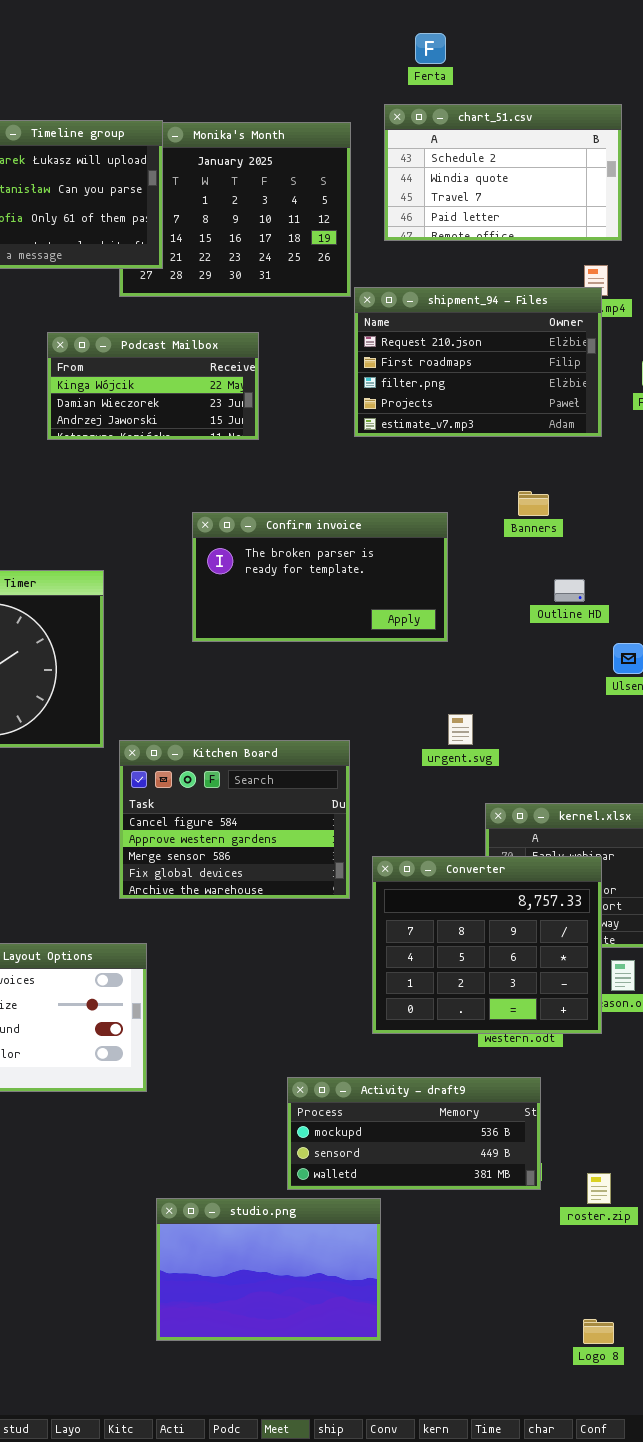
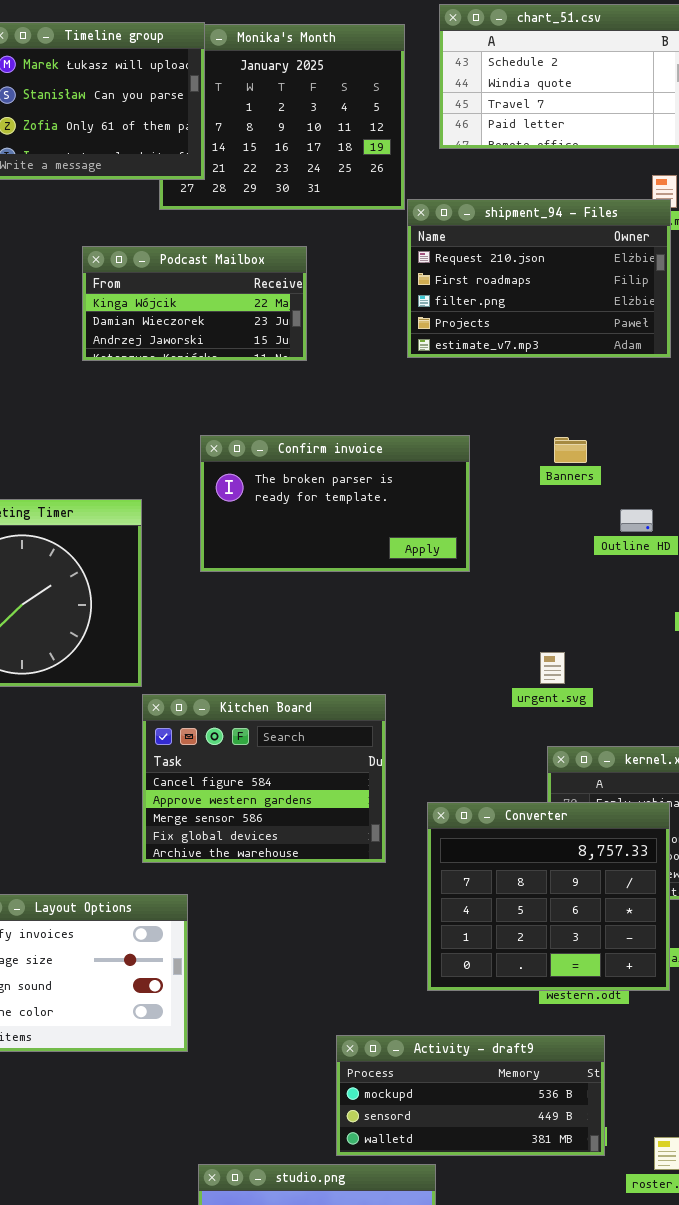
Banners: [518,491,549,516] -> [554,437,587,463], moved
Confirm invoice: [192,512,448,642] -> [200,435,470,572], moved
urgent.svg: [448,714,473,745] -> [540,652,565,684], moved
Kitchen Board: [119,740,350,899] -> [142,694,386,863], moved

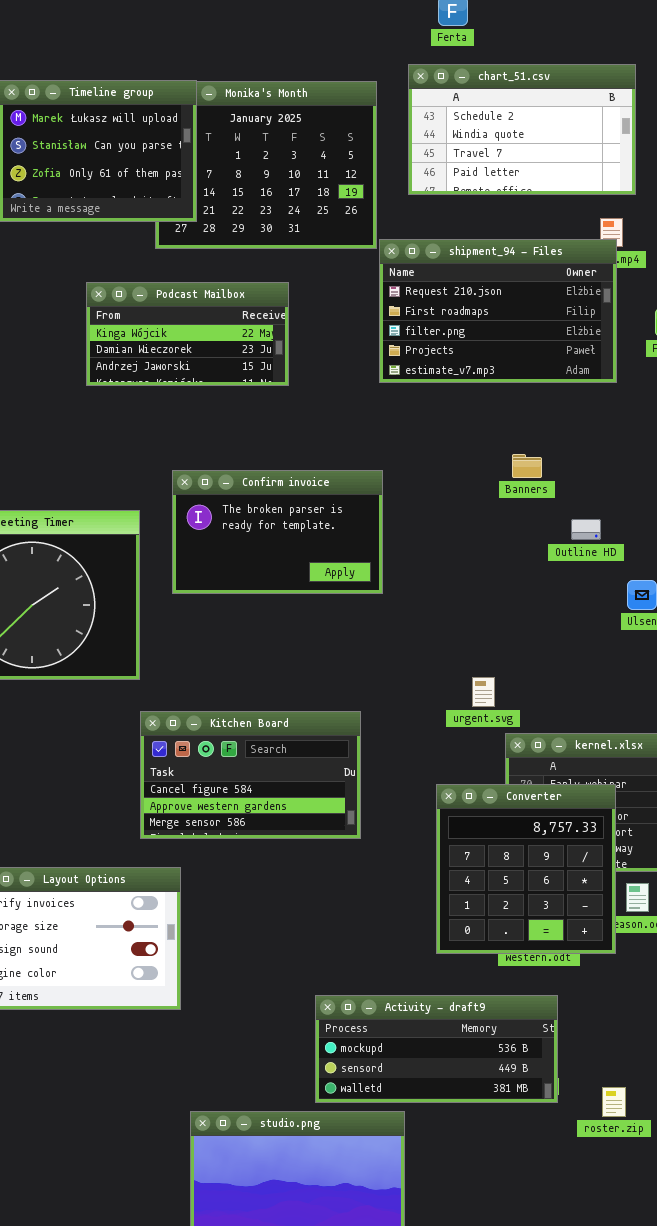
Confirm invoice: [200,435,470,572] -> [172,470,383,594], moved, resized
urgent.svg: [540,652,565,684] -> [472,677,495,707], moved
Kitchen Board: [142,694,386,863] -> [140,711,361,839], resized
Converter: [427,802,670,991] -> [436,784,616,954], resized

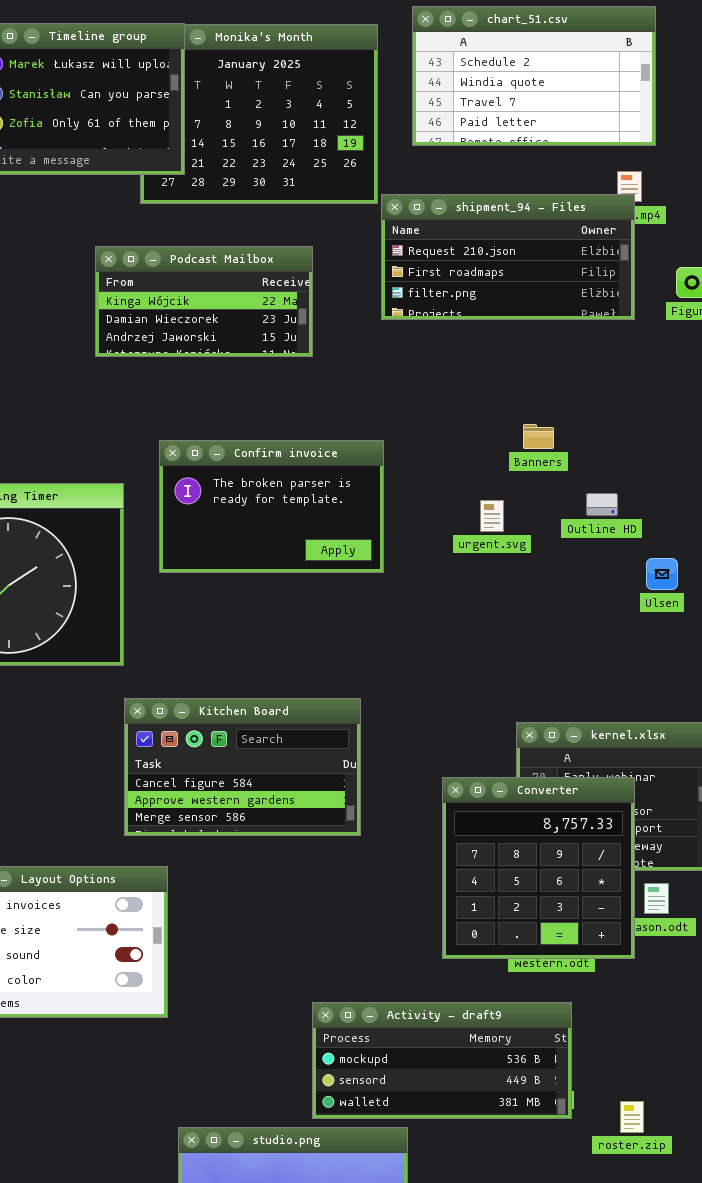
shipment_94 - Files: [379,239,617,383] -> [381,194,635,320], resized
Podcast Mailbox: [86,282,289,386] -> [95,246,313,357], moved
urgent.svg: [472,677,495,707] -> [480,500,504,532], moved

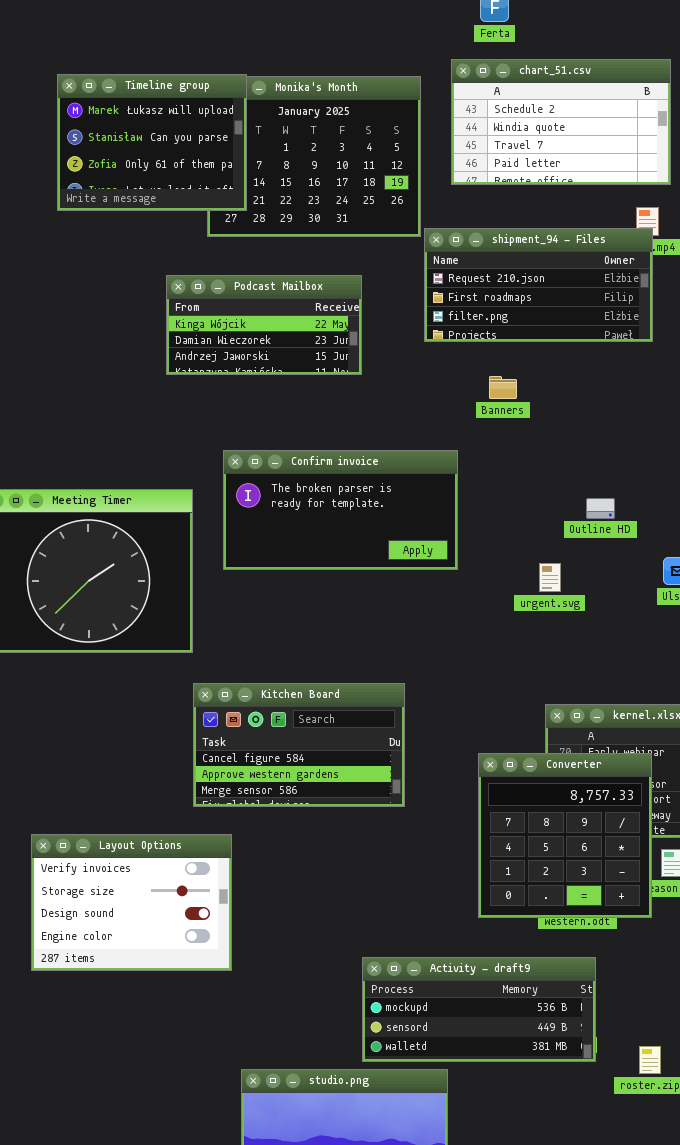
Banners: [523,424,554,449] -> [489,376,517,399], moved
Confirm invoice: [159,440,384,573] -> [223,450,458,570], resized
Outline HD: [586,493,618,516] -> [586,498,615,519], moved
urgent.svg: [480,500,504,532] -> [539,563,561,592], moved

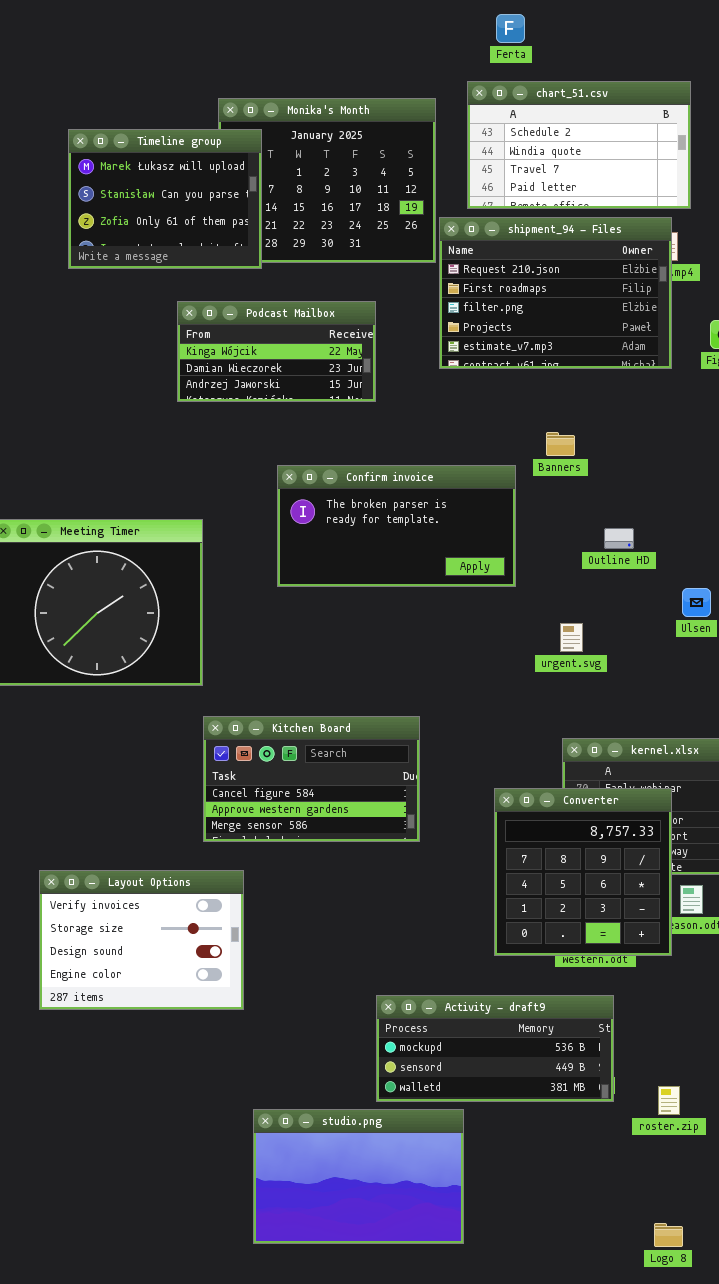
Timeline group: [57,74,247,211] -> [68,129,262,269], moved
shipment_94 - Files: [424,228,653,342] -> [439,217,672,369], resized
Banners: [489,376,517,399] -> [546,432,575,456], moved
Confirm invoice: [223,450,458,570] -> [277,465,516,587], moved
urgent.svg: [539,563,561,592] -> [560,623,583,652], moved

